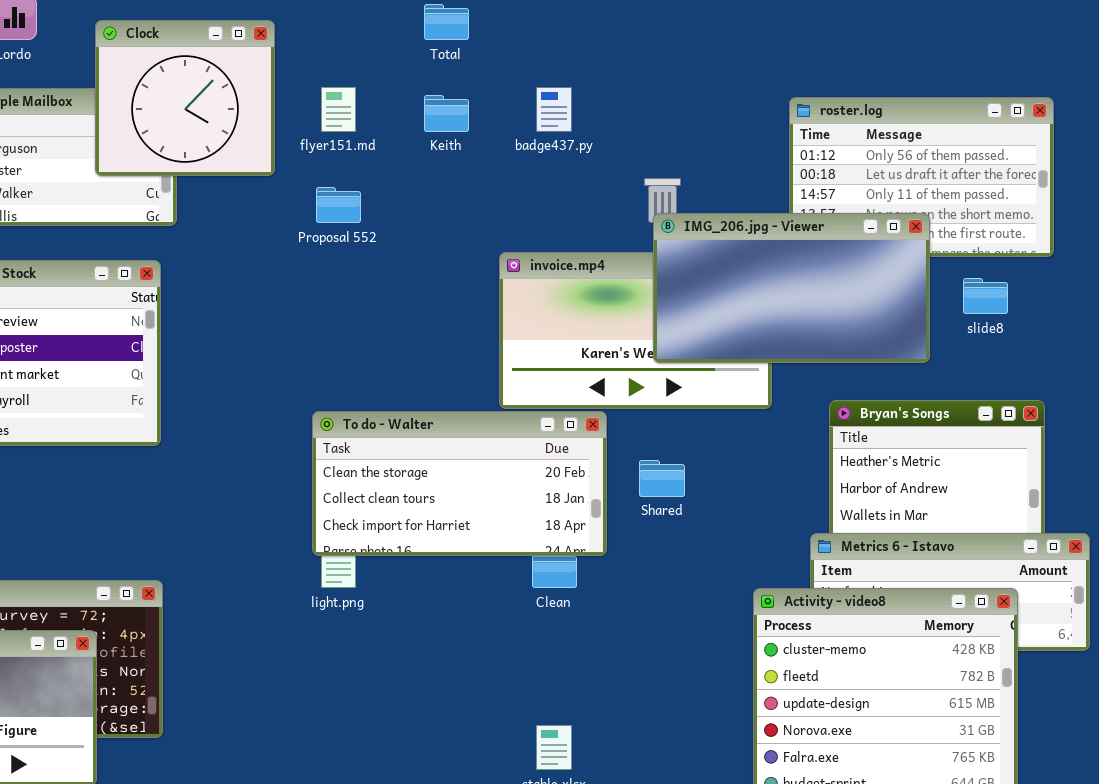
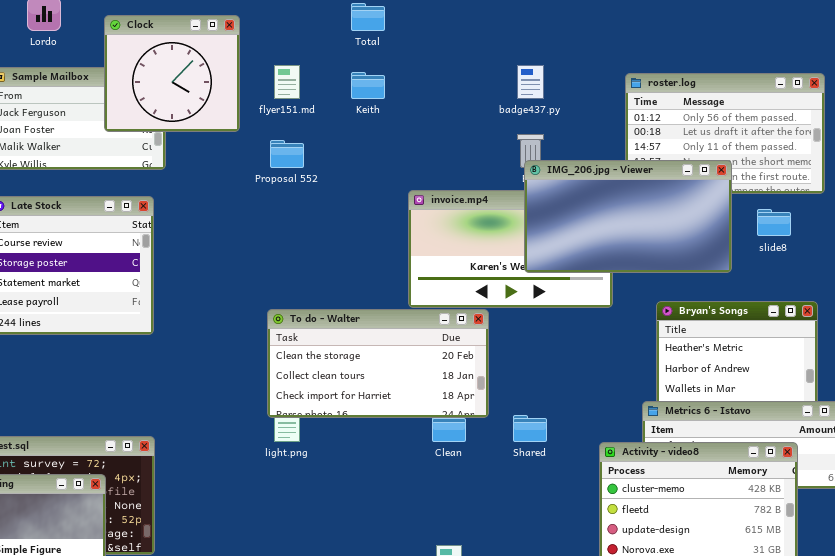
badge437.py: [536,87,572,132] -> [517,65,544,99], moved
Shared: [639,460,685,497] -> [513,415,547,442], moved

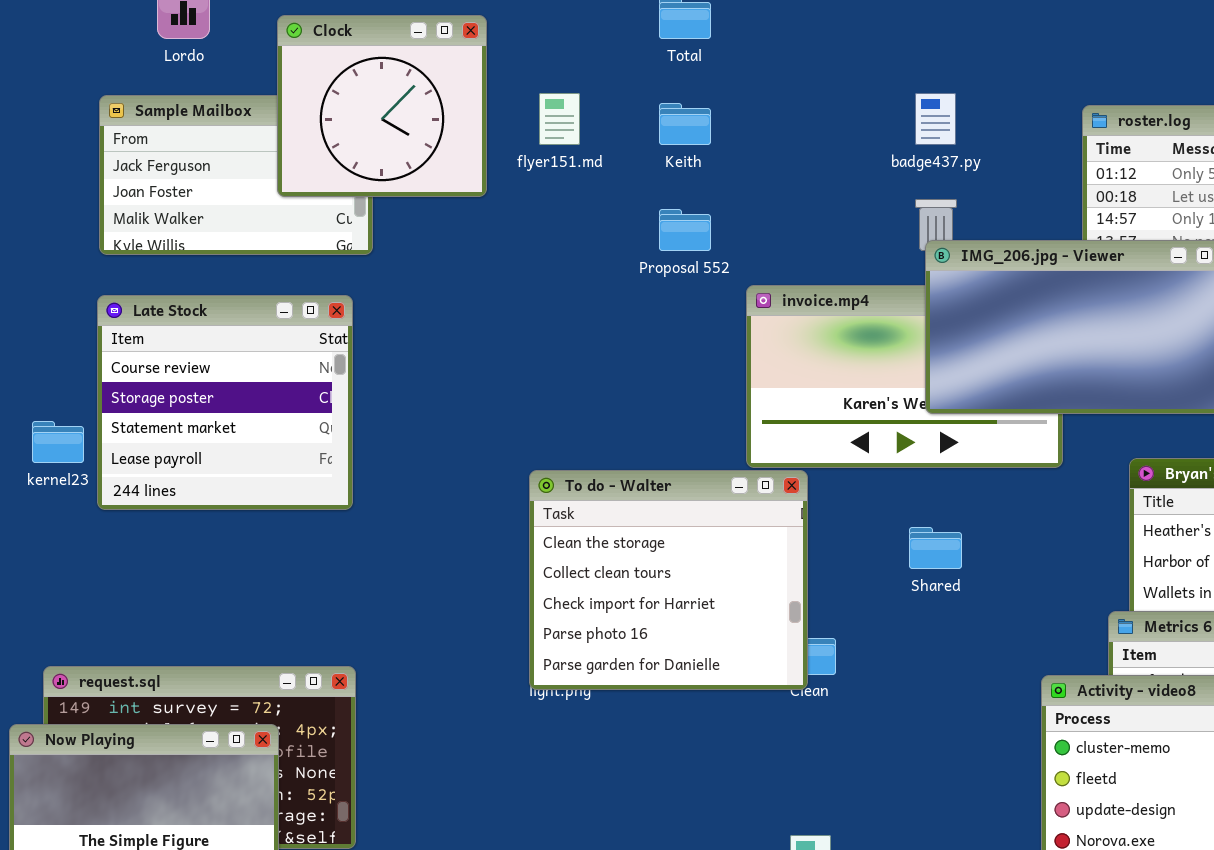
Proposal 552: [270,140,304,168] -> [659,209,711,251], moved
To do - Walter: [267,309,489,418] -> [529,470,808,690], resized
Shared: [513,415,547,442] -> [909,527,962,569], moved

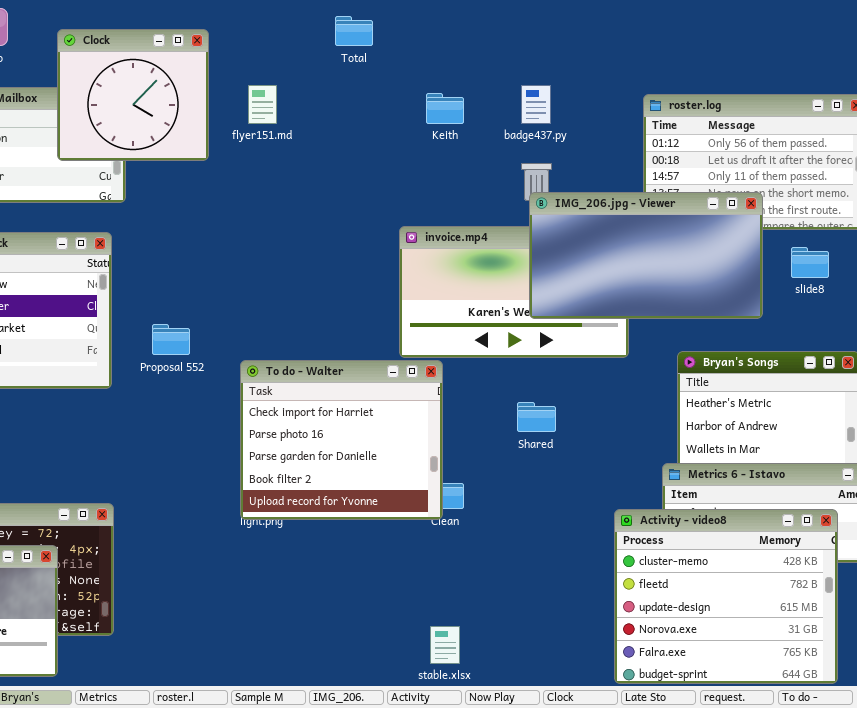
Keith: [659,103,711,145] -> [426,93,464,124], moved
Proposal 552: [659,209,711,251] -> [152,324,190,355], moved
To do - Walter: [529,470,808,690] -> [240,360,443,520], scrolled down 2 rows

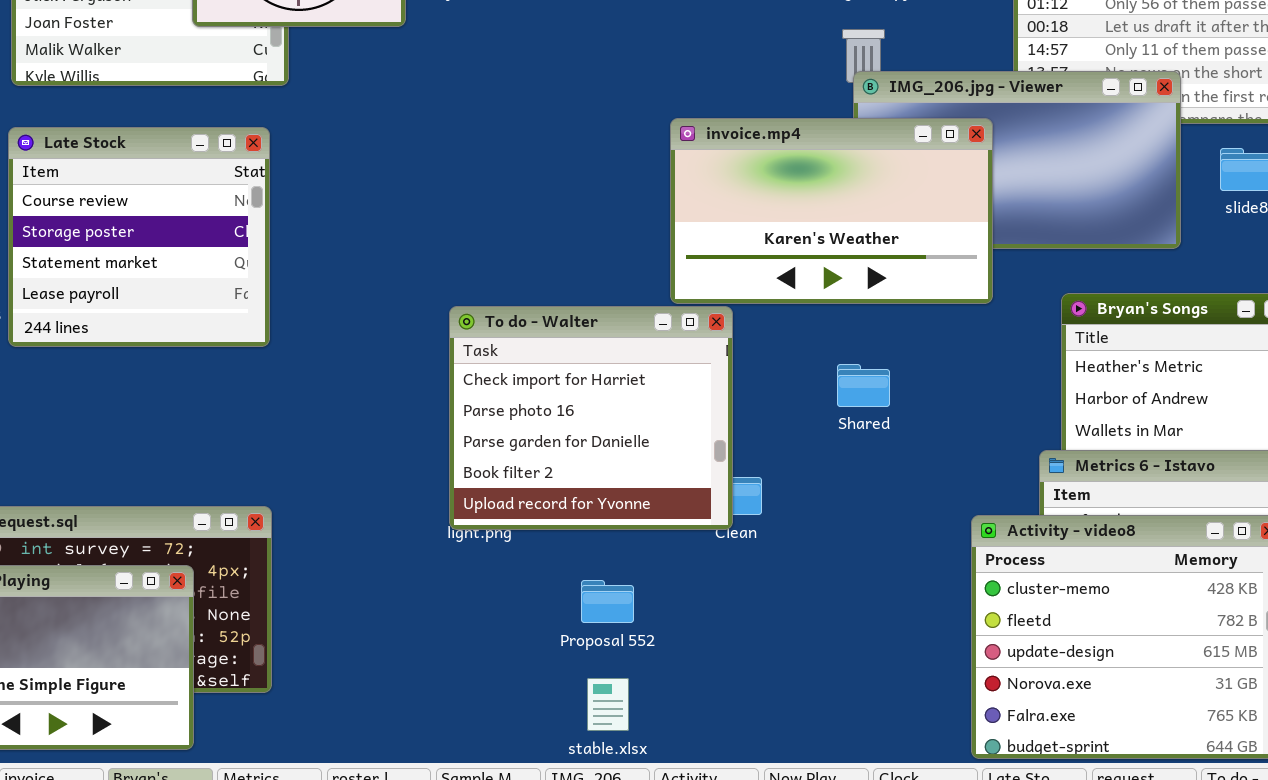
invoice.mp4: [399,226,629,358] -> [670,118,993,304], raised
Proposal 552: [152,324,190,355] -> [581,580,634,623], moved
stable.xlsx: [430,626,460,664] -> [587,678,629,731], moved

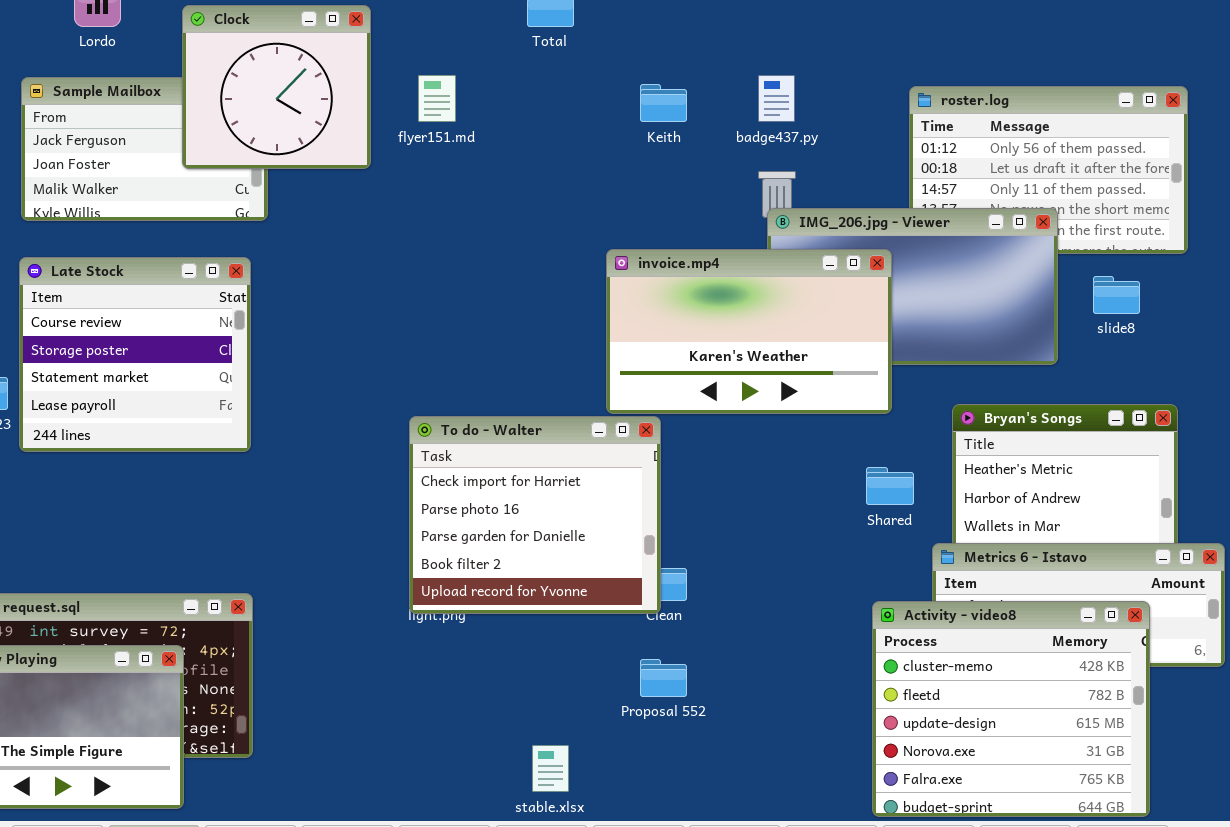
Shared: [837,364,890,407] -> [866,467,914,505], moved
Proposal 552: [581,580,634,623] -> [640,659,687,697], moved

